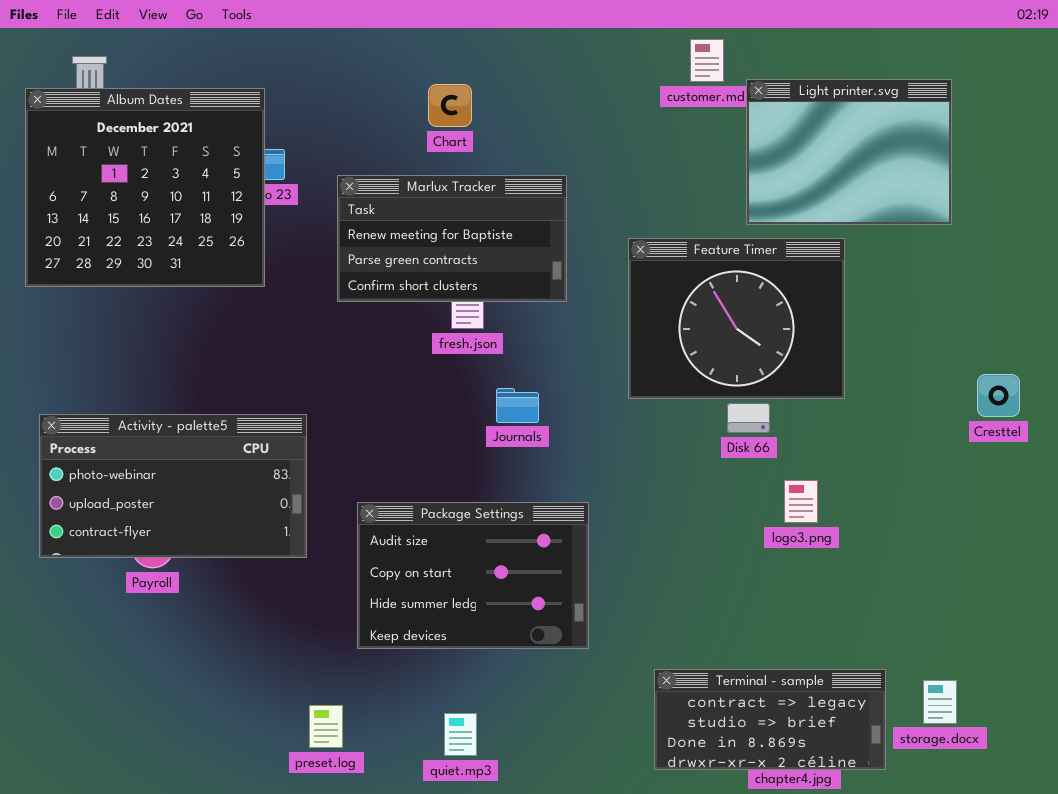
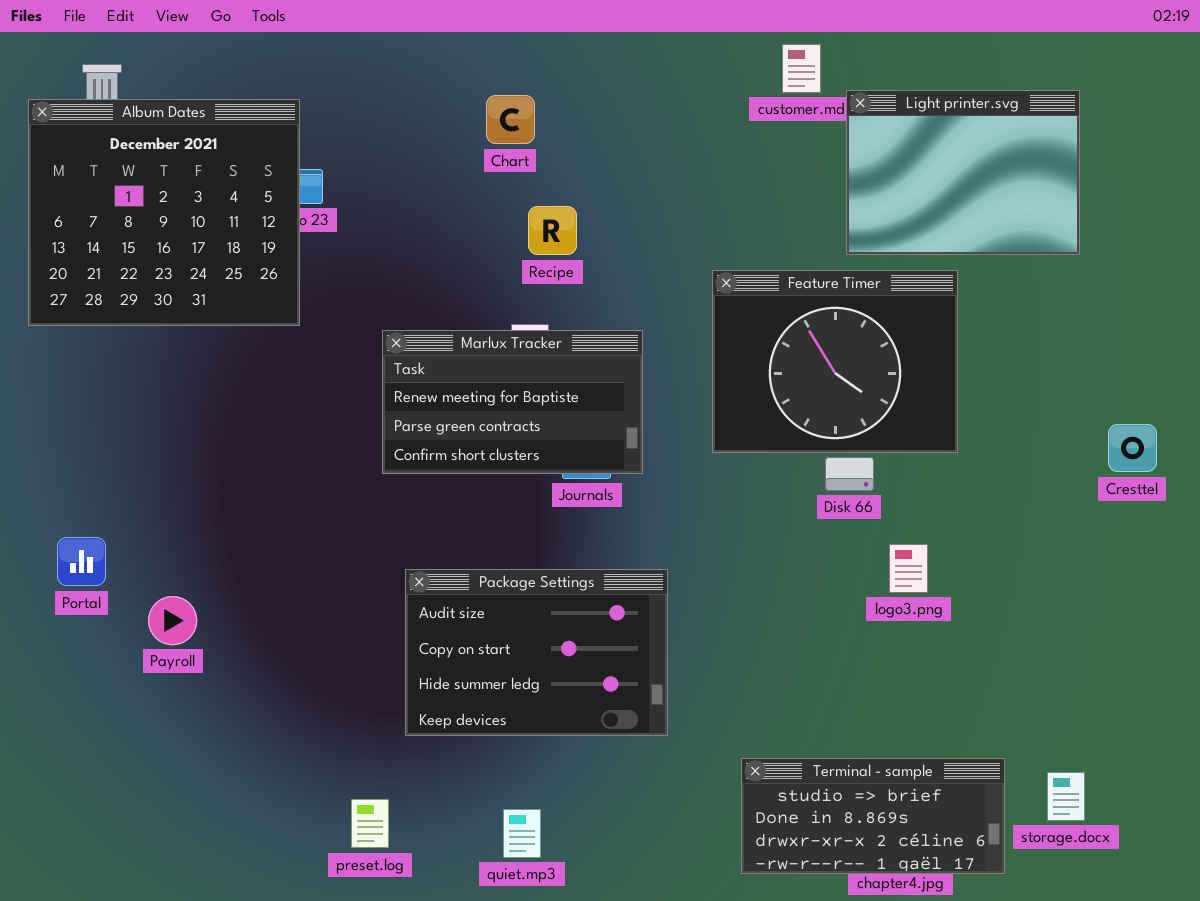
Marlux Tracker: [337,175,567,302] -> [382,330,643,474], moved
Activity - palette5: [39,414,307,558] -> none, closed
Terminal - sample: [654,669,886,770] -> [741,758,1005,874], scrolled down 1 row

